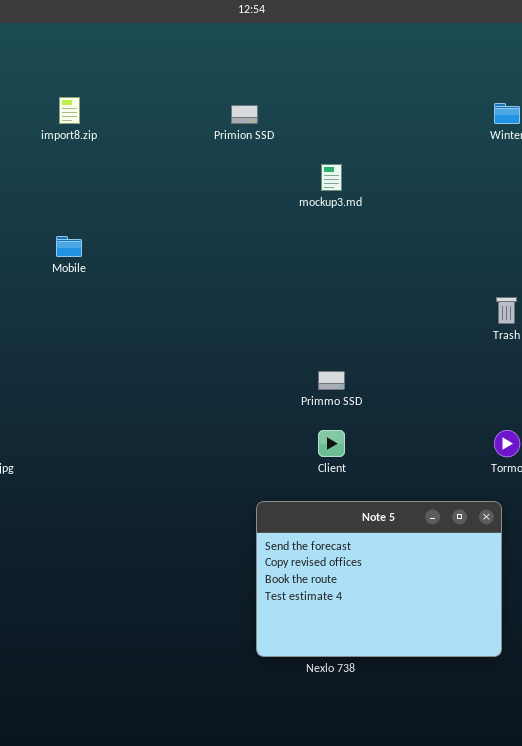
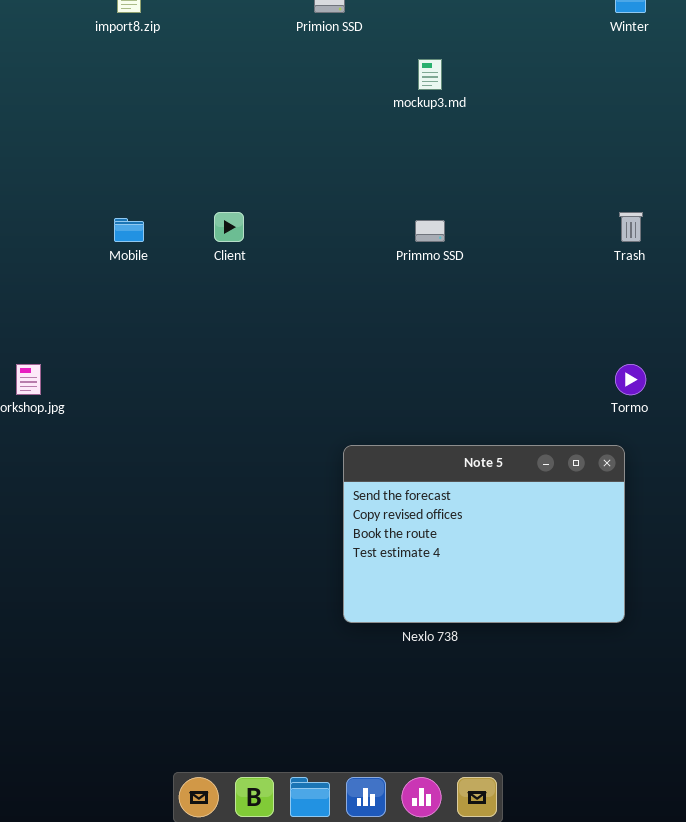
Mobile: [56,236,82,257] -> [114,218,144,242], moved
Primmo SSD: [318,371,345,390] -> [415,220,445,242], moved
Client: [318,430,345,457] -> [214,212,244,242], moved

